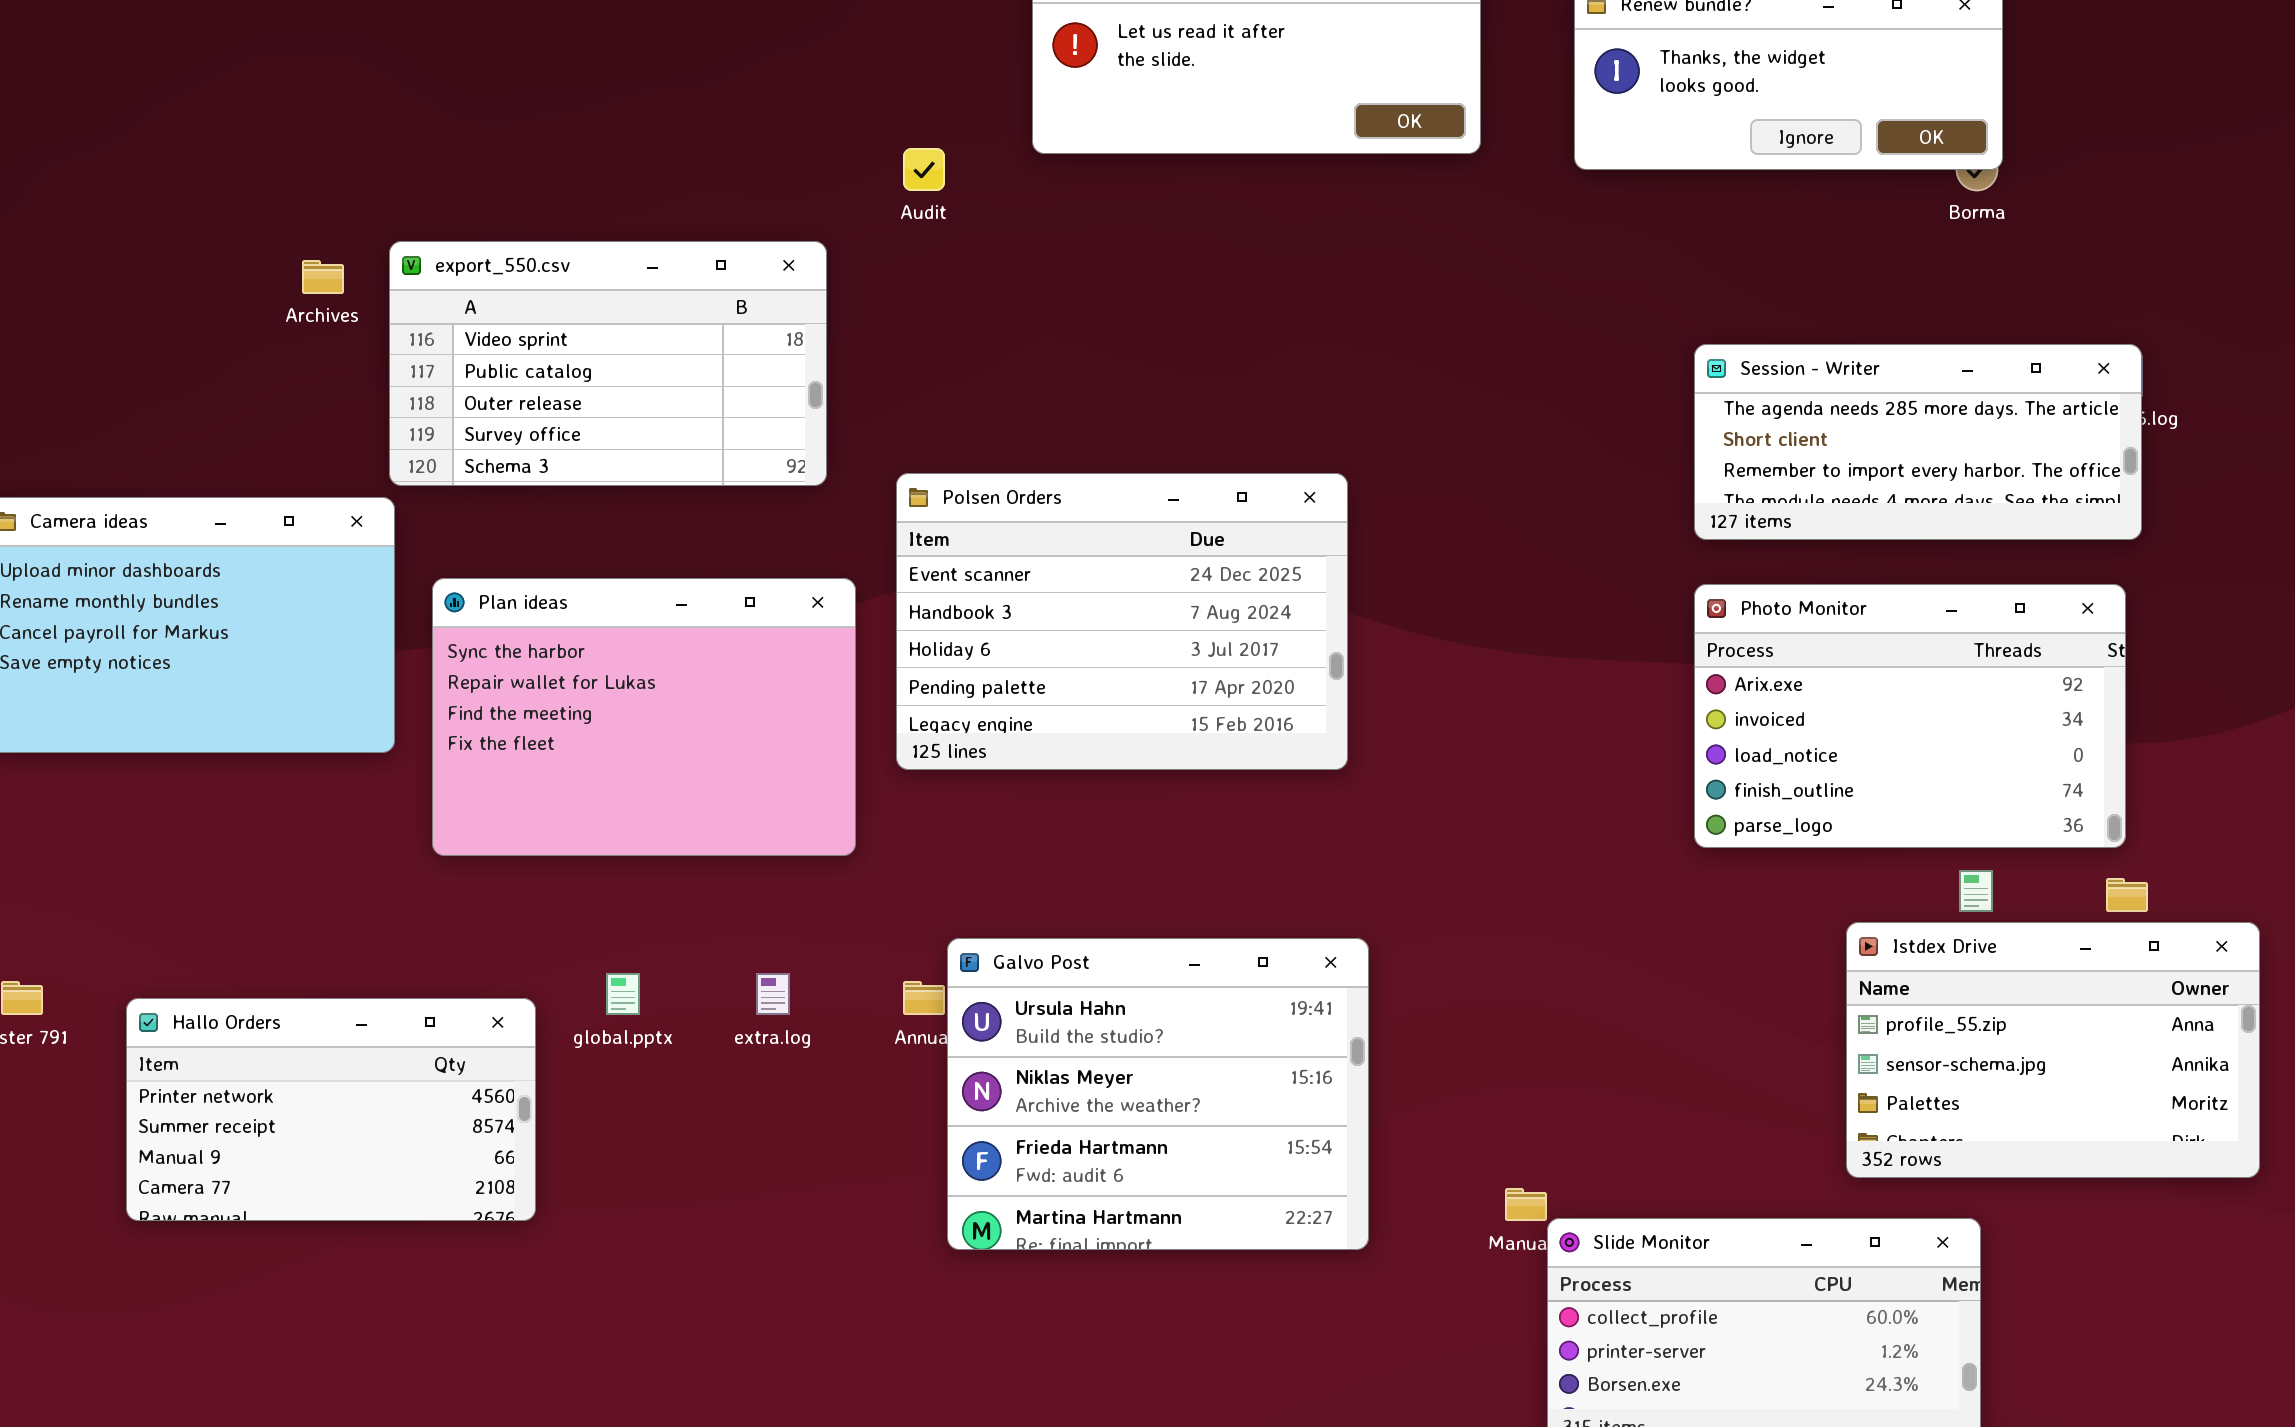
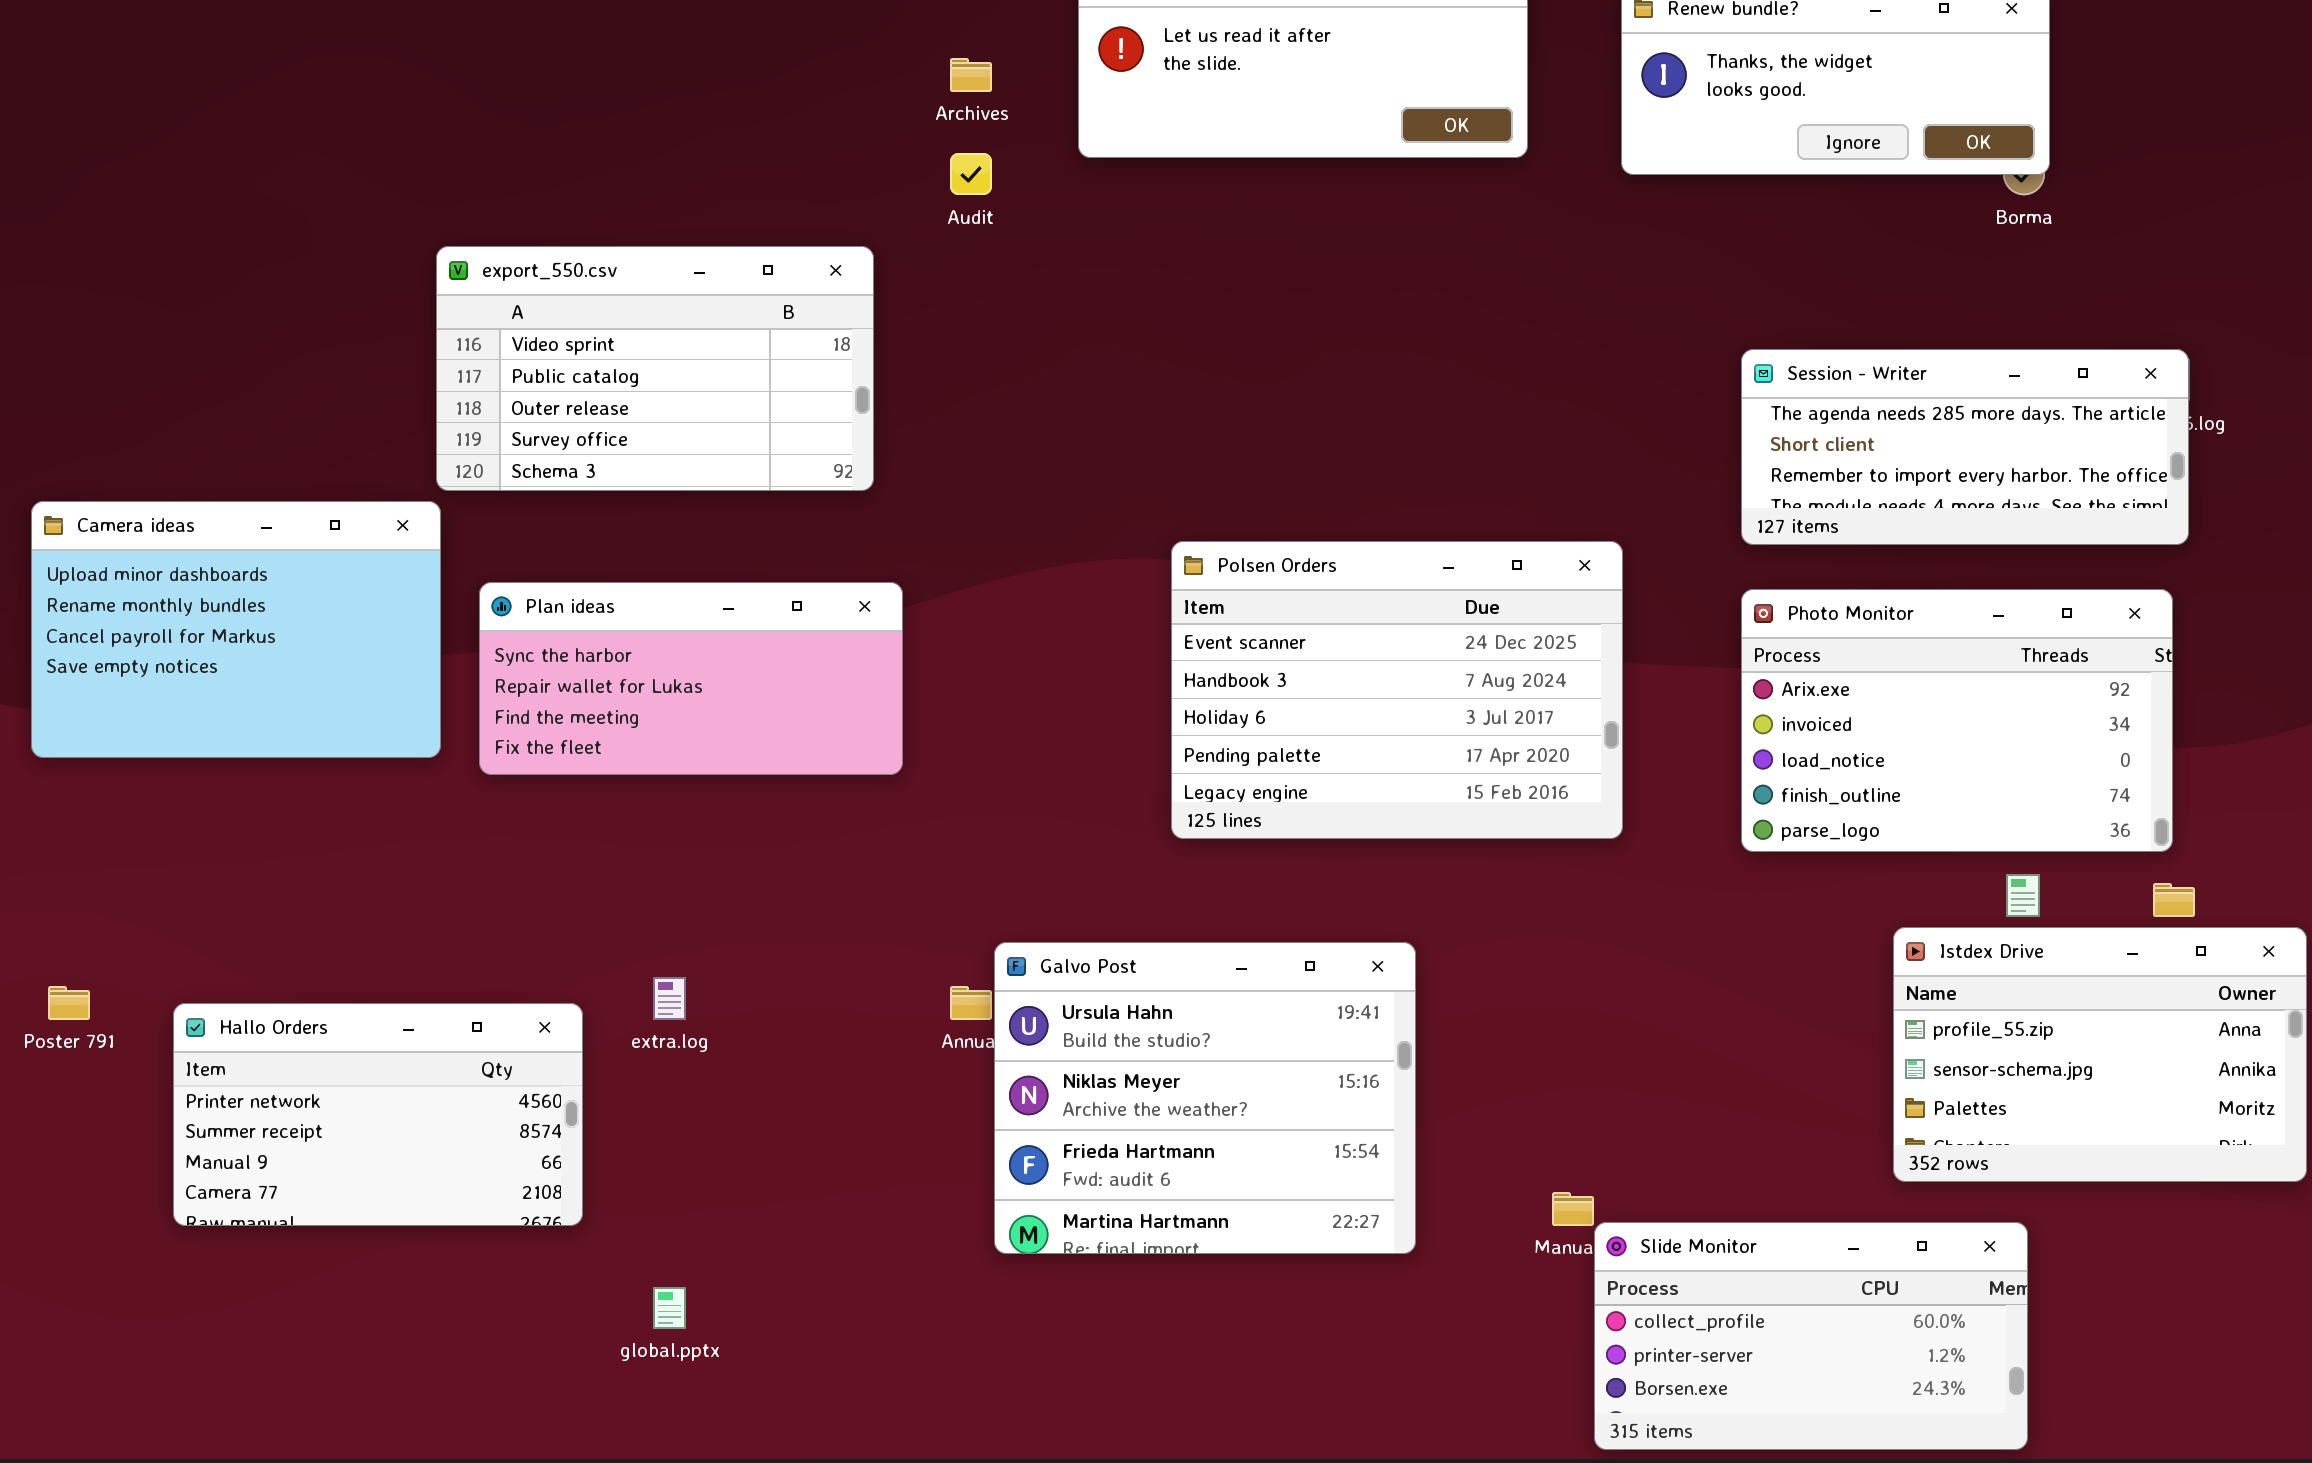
Archives: [302,260,344,294] -> [950,58,992,92], moved
Polsen Orders: [896,473,1348,770] -> [1171,541,1623,839], moved
Plan ideas: [432,578,856,856] -> [479,582,903,775], resized
global.pptx: [606,973,640,1015] -> [653,1287,686,1329], moved
extra.log: [756,973,790,1015] -> [653,977,686,1020], moved

